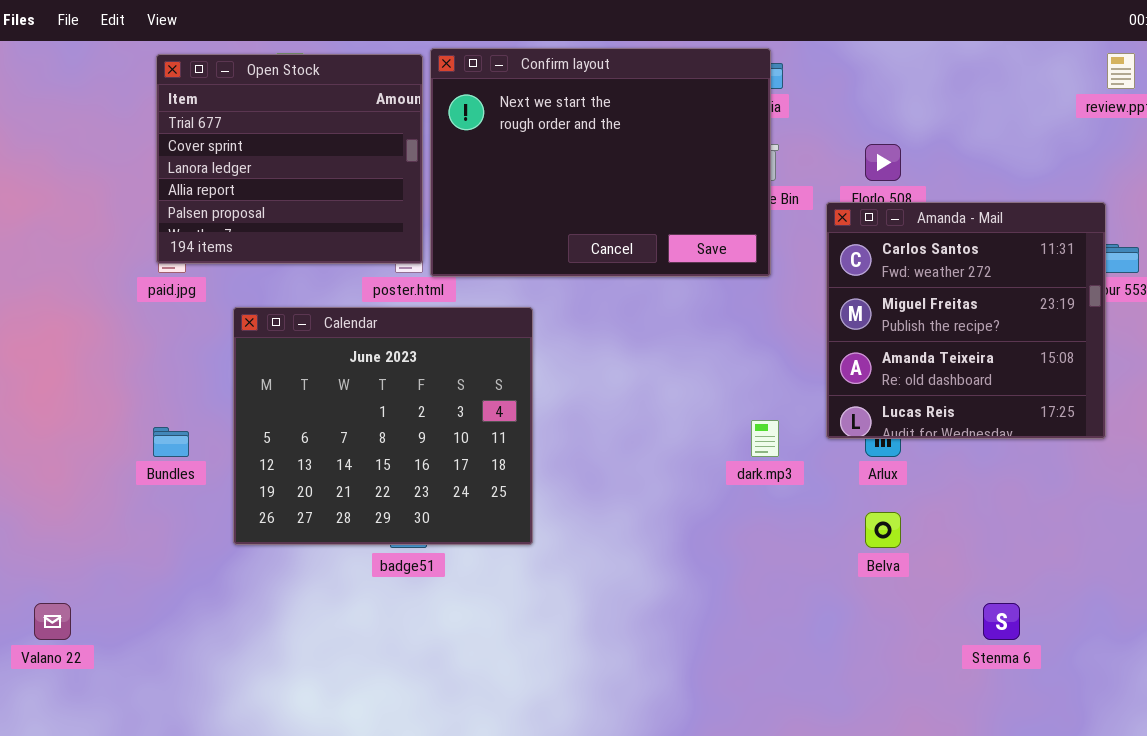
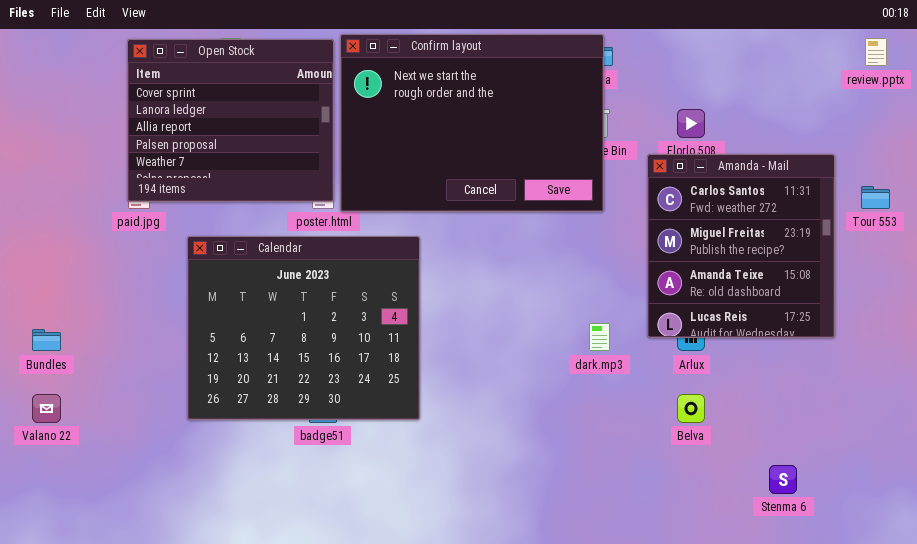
Open Stock: [156,54,423,264] -> [127,39,334,202], scrolled down 1 row
Amanda - Mail: [826,202,1106,439] -> [647,154,835,338], resized
Bundles: [153,427,189,457] -> [32,329,61,351], moved
Valano 22: [34,603,71,640] -> [32,394,61,423], moved

